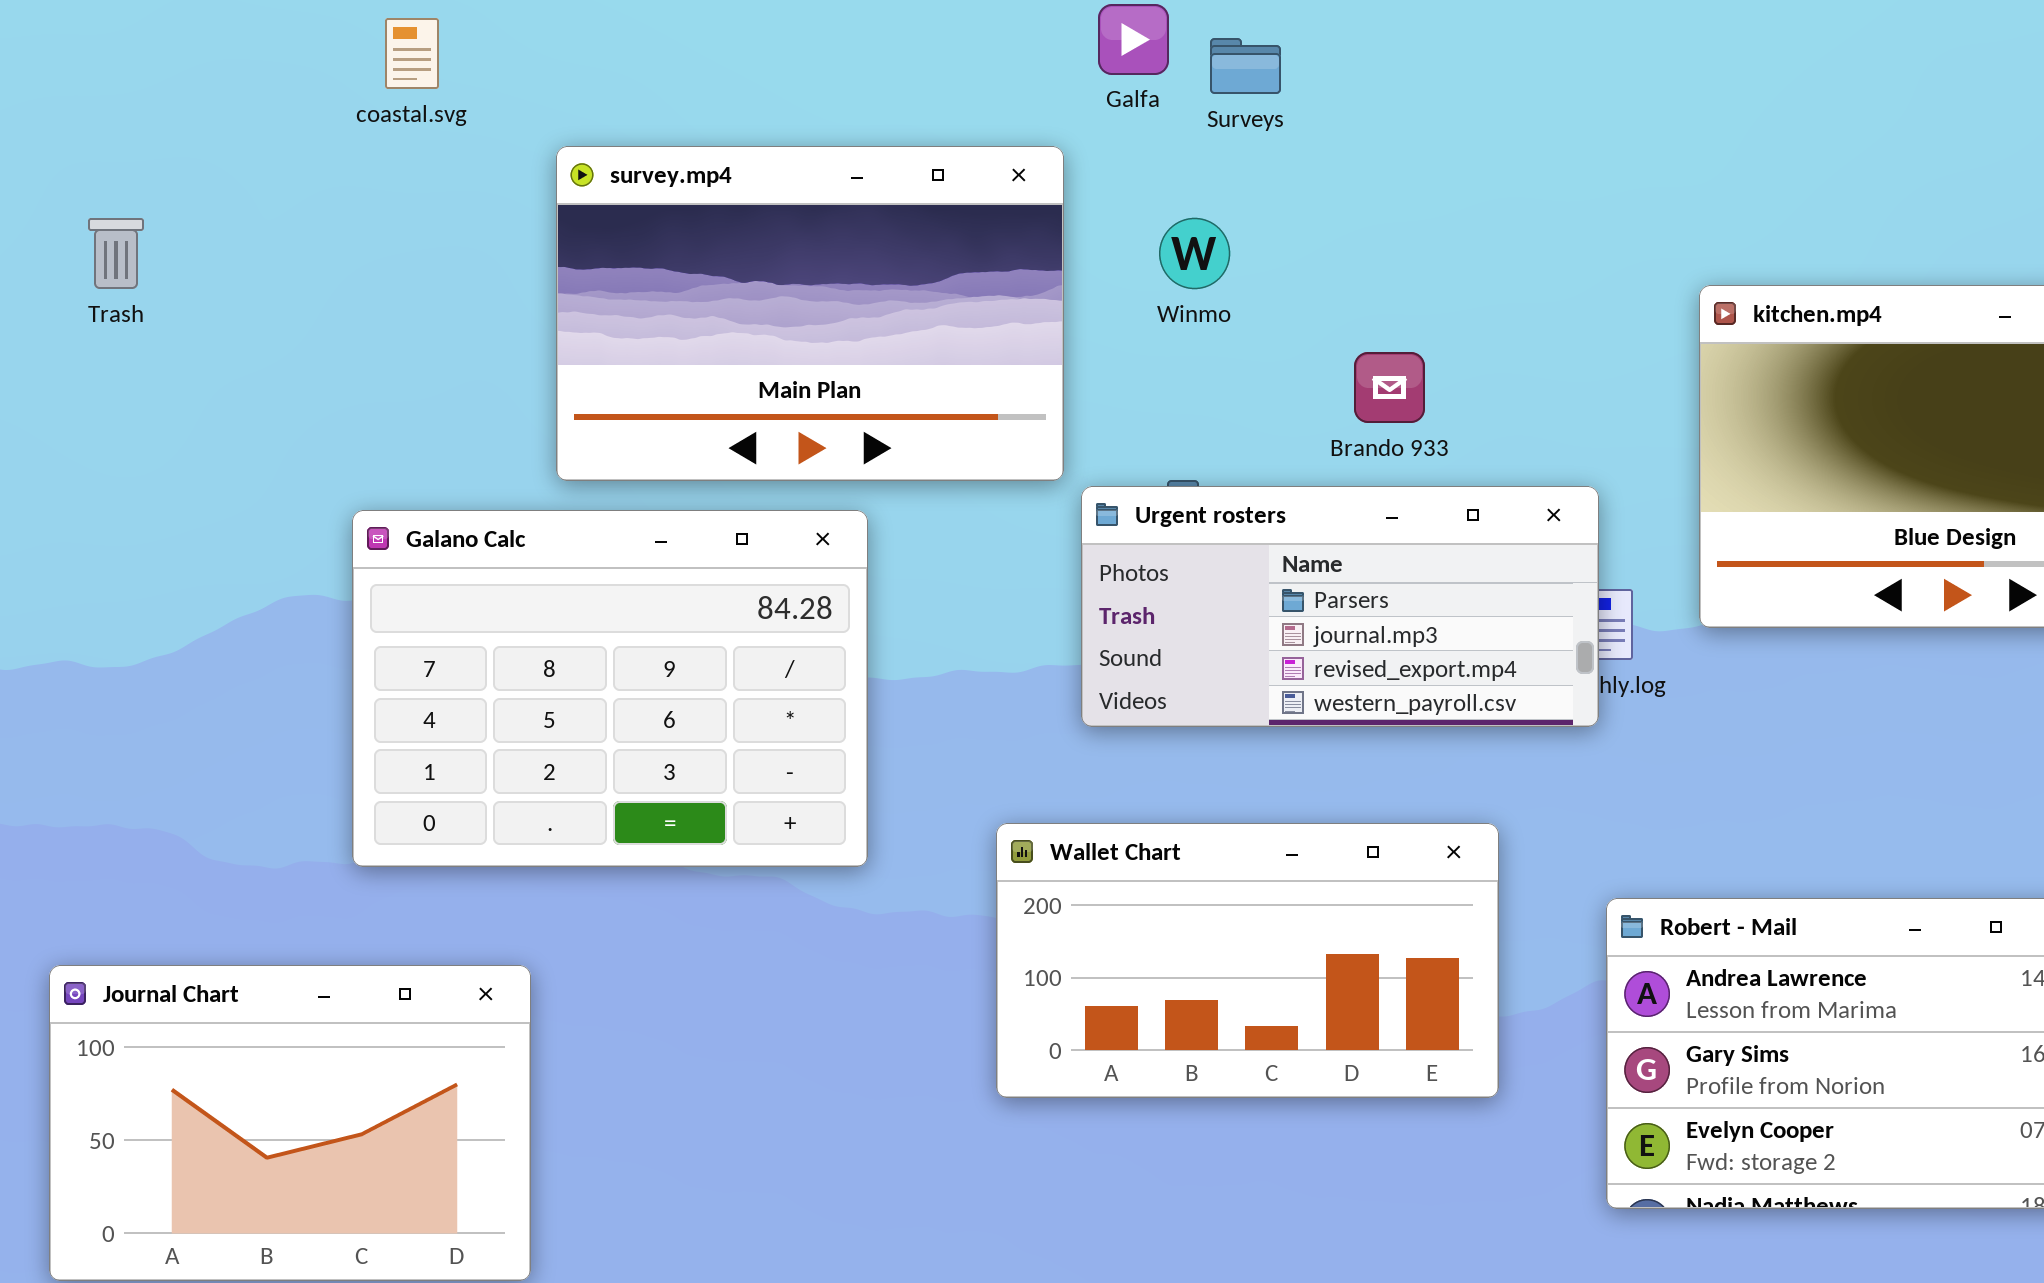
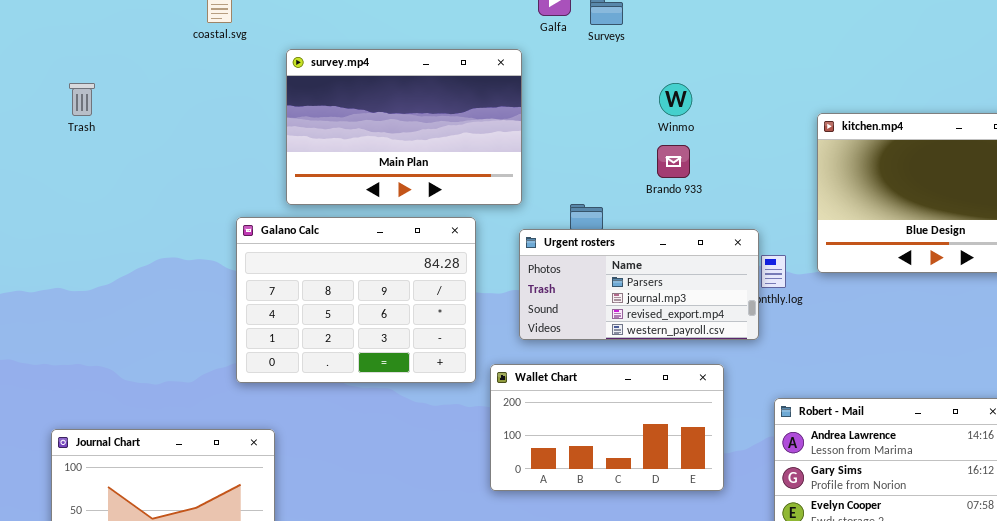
Winmo: [1159,218,1230,289] -> [659,83,692,116], moved
Urgent rosters: [1081,486,1599,727] -> [519,229,759,340], moved
Galano Calc: [352,510,868,867] -> [236,217,476,383], moved

